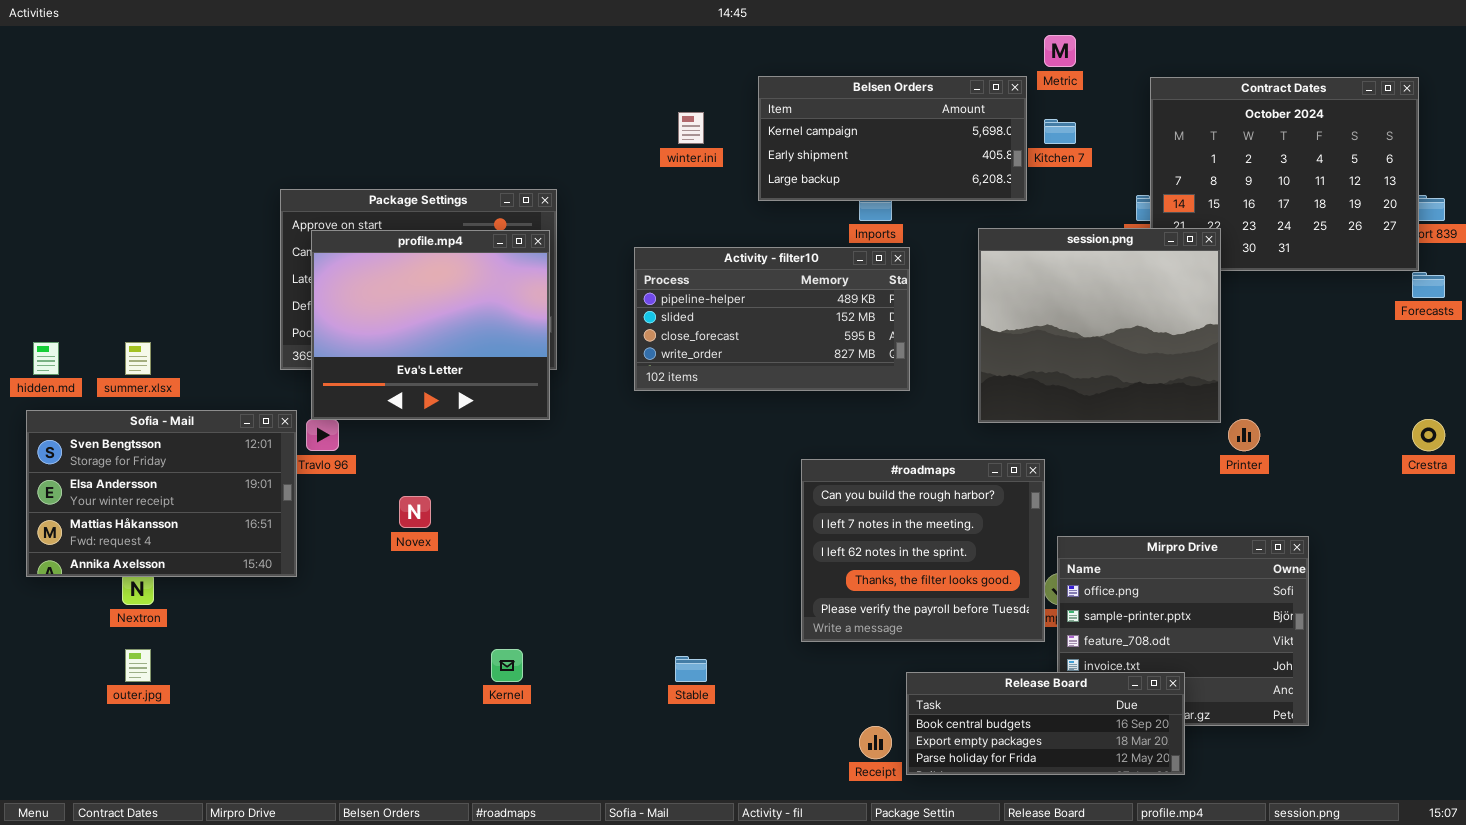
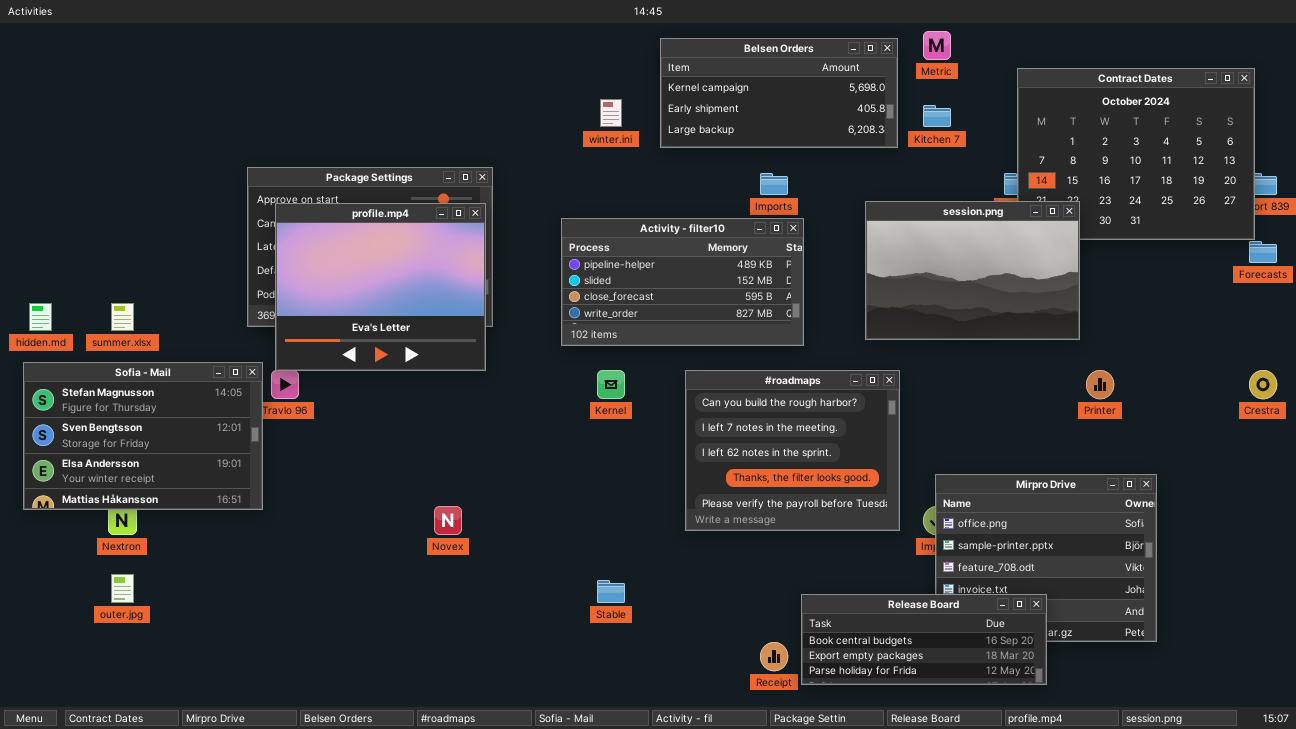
Belsen Orders: [758,76,1027,201] -> [660,38,898,148], moved
session.png: [978,228,1221,423] -> [865,201,1080,340], resized
Sofia - Mail: [26,410,297,577] -> [23,362,263,510], scrolled up 1 row
#roadmaps: [801,459,1045,642] -> [685,370,900,531], moved
Novex: [399,496,431,528] -> [434,506,462,535], moved
Kernel: [491,649,523,682] -> [597,370,625,399], moved

